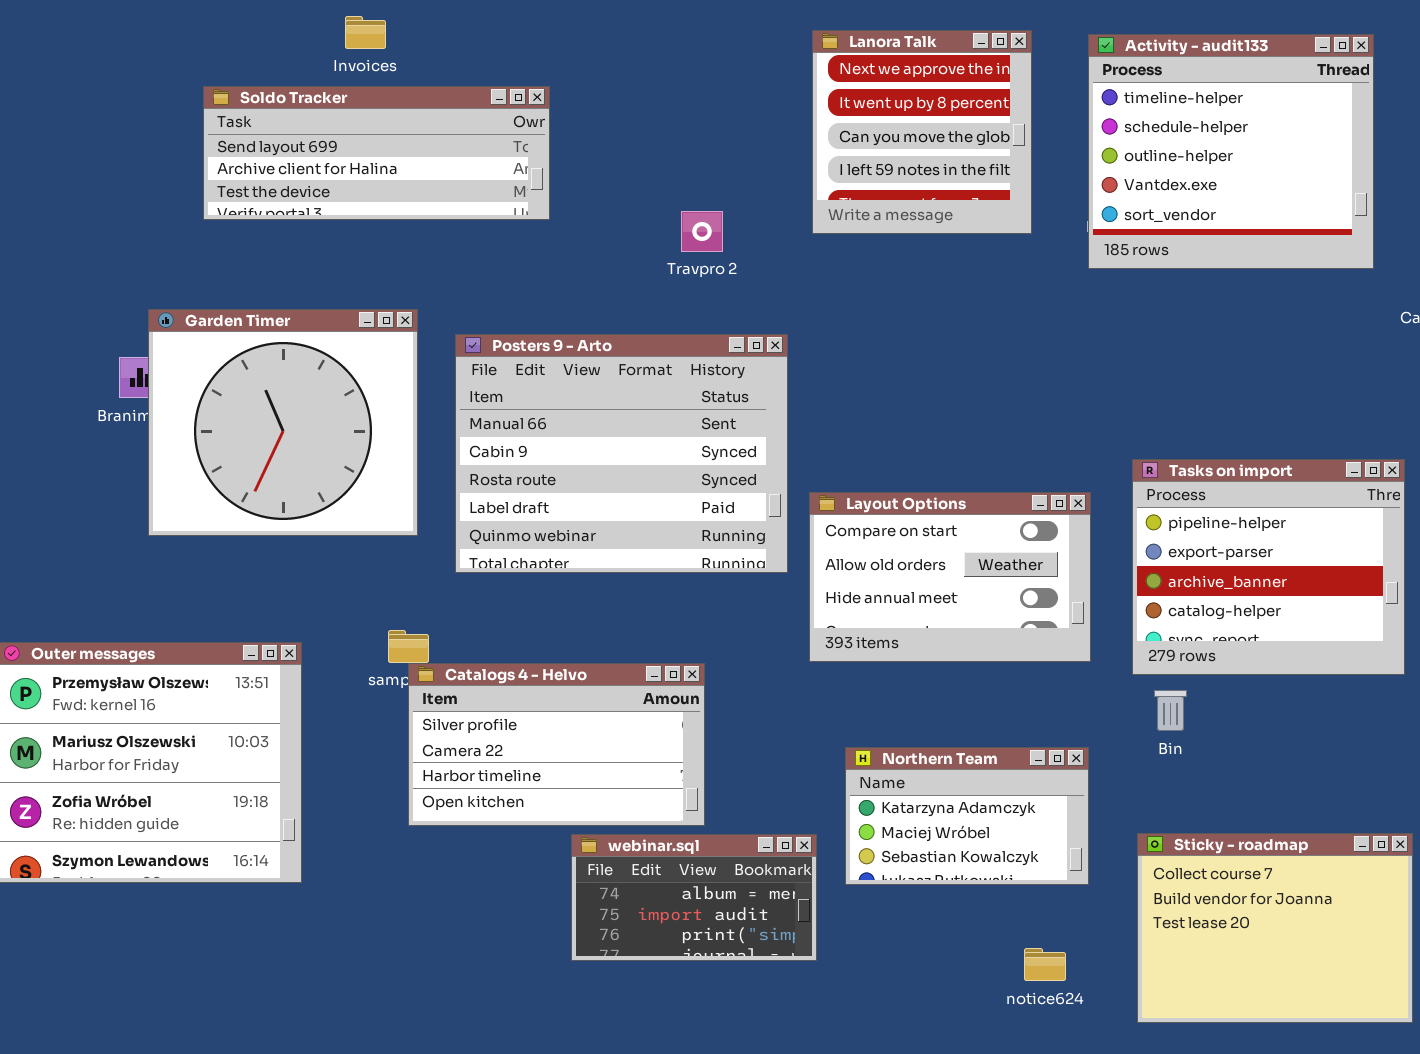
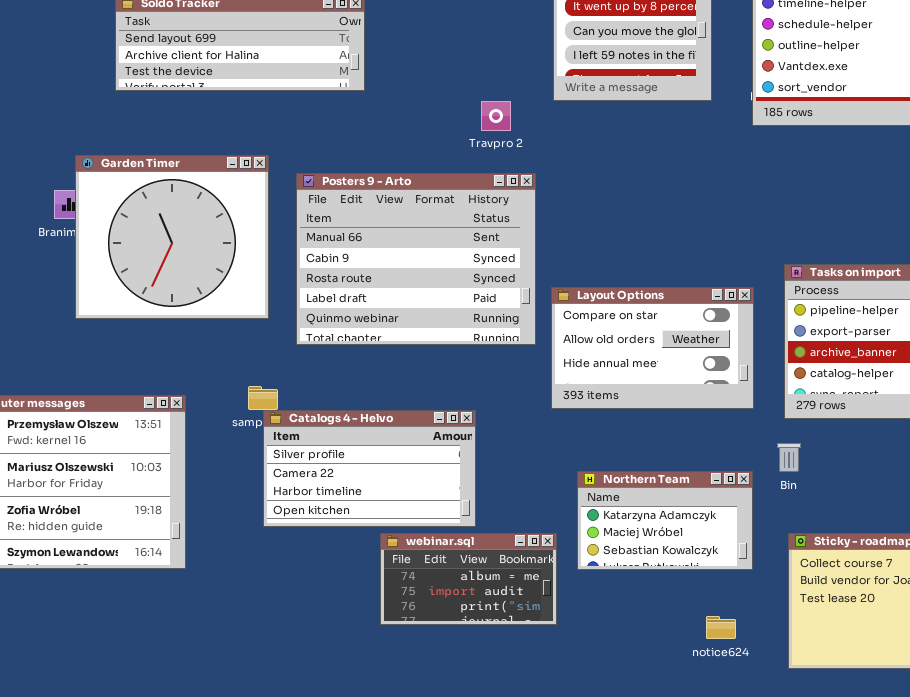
Travpro 2: [681,211,723,252] -> [481,101,511,131], moved
Bin: [1154,690,1187,731] -> [777,443,801,472], moved

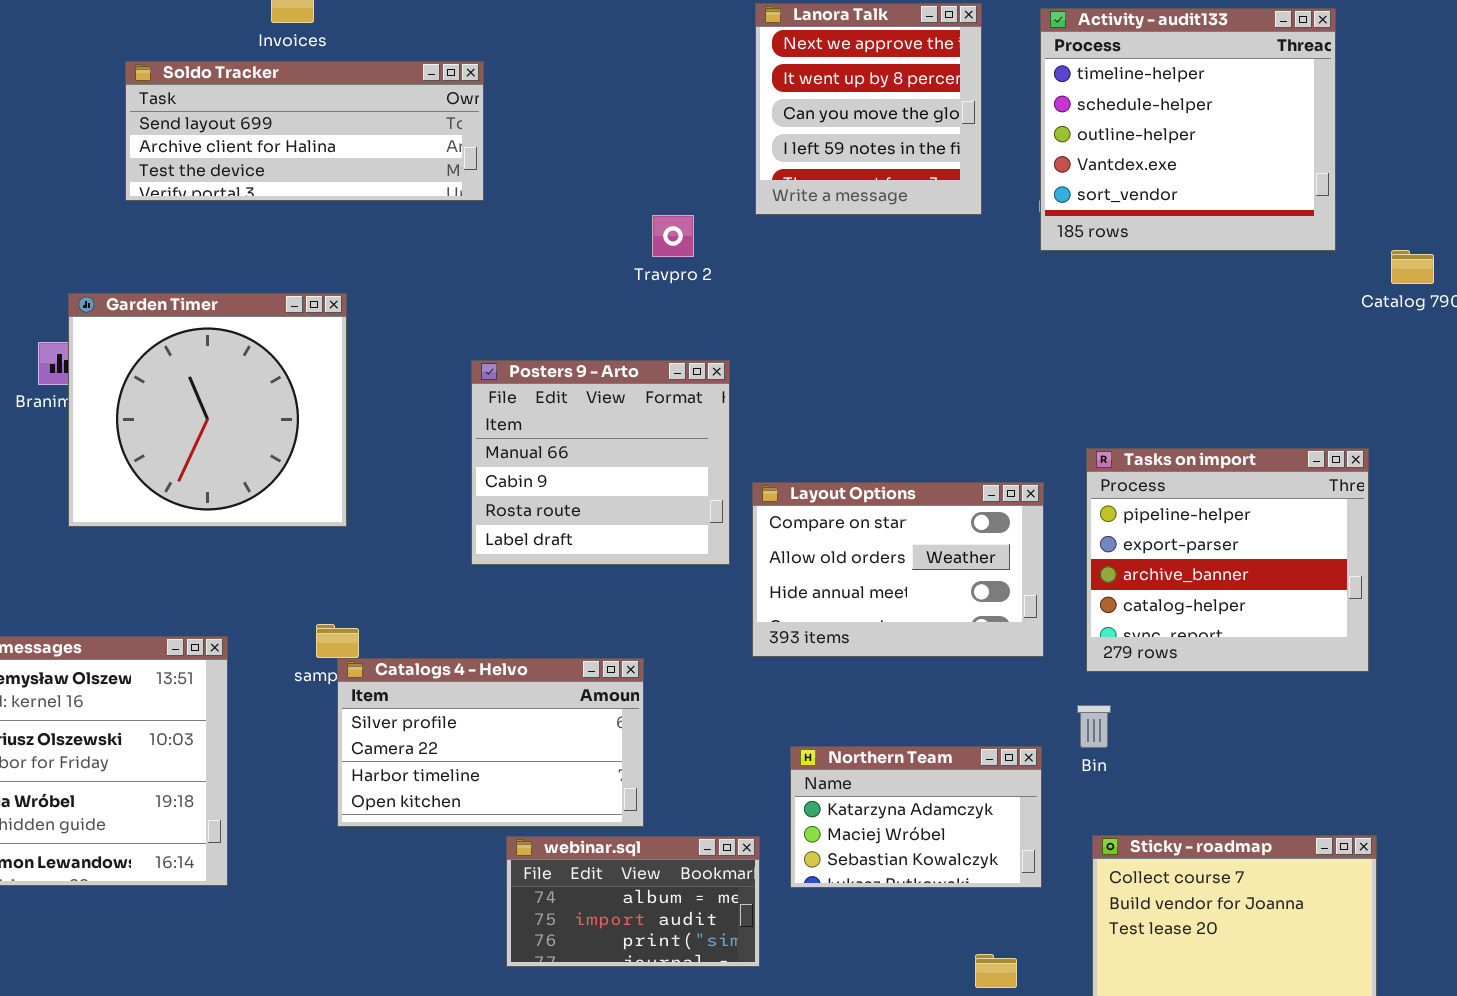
Posters 9 - Arto: [296,173,536,345] -> [471,360,730,565], resized

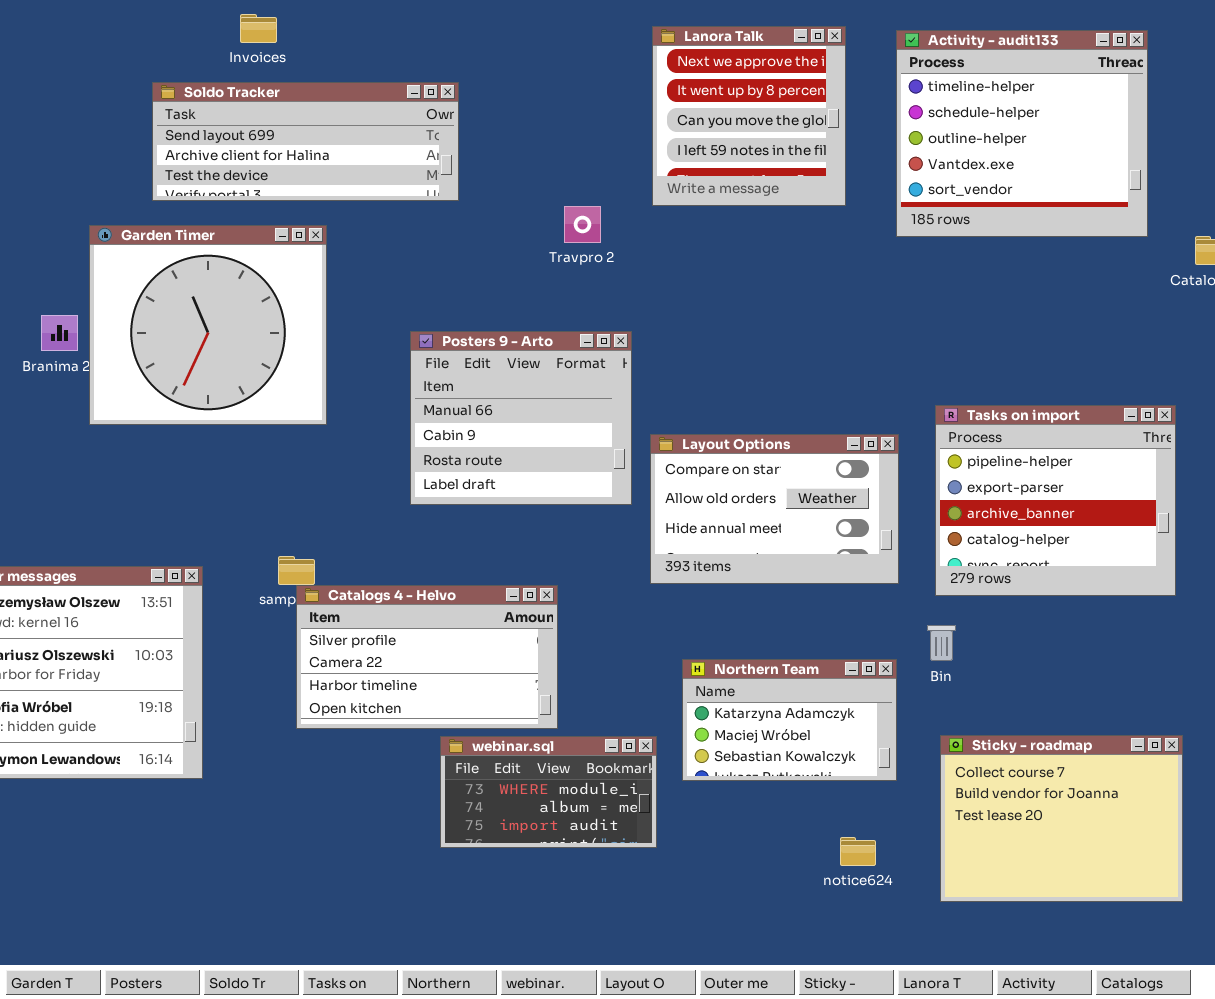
Soldo Tracker: [125,61,484,201] -> [152,82,459,201], moved
Garden Timer: [68,293,347,527] -> [89,225,327,425], moved
webinar.sql: [506,836,760,967] -> [440,736,657,848], scrolled up 1 row

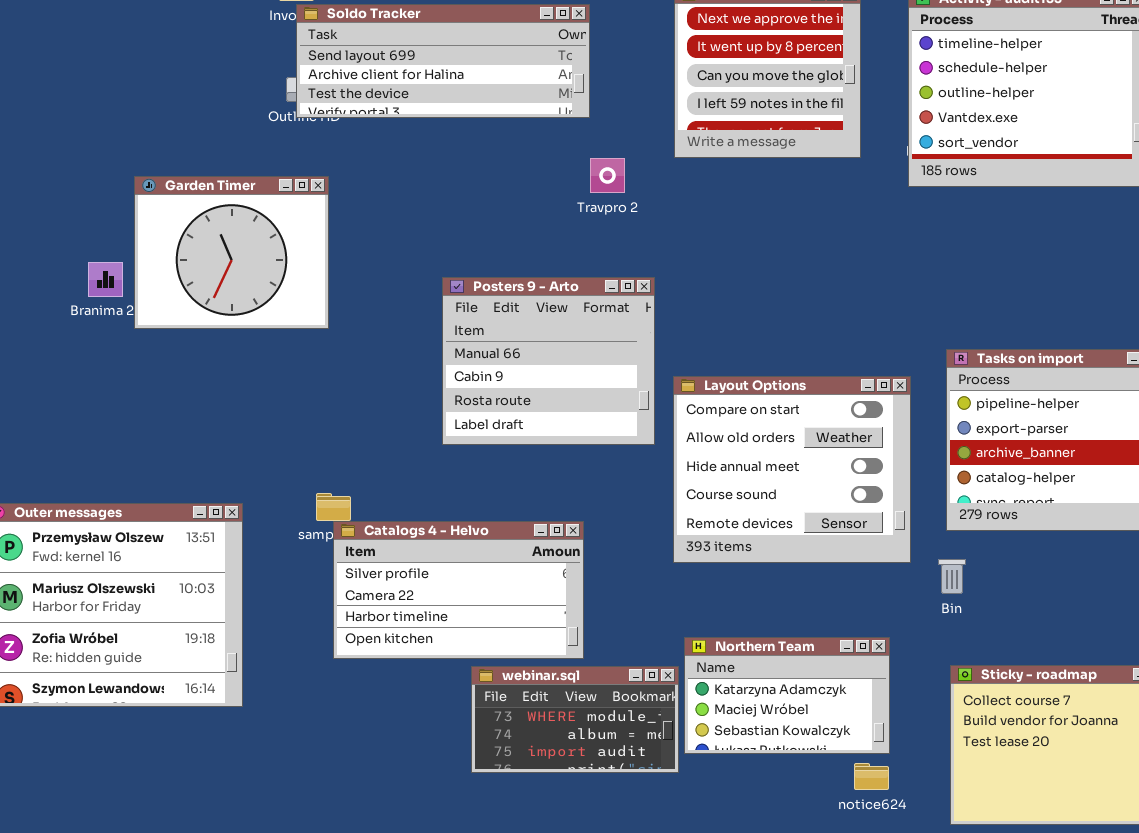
Soldo Tracker: [152,82,459,201] -> [296,4,590,118], moved
Garden Timer: [89,225,327,425] -> [134,176,329,329], resized
Layout Options: [650,434,899,584] -> [673,376,911,563], resized
Northern Team: [682,659,897,781] -> [684,637,890,754], moved

